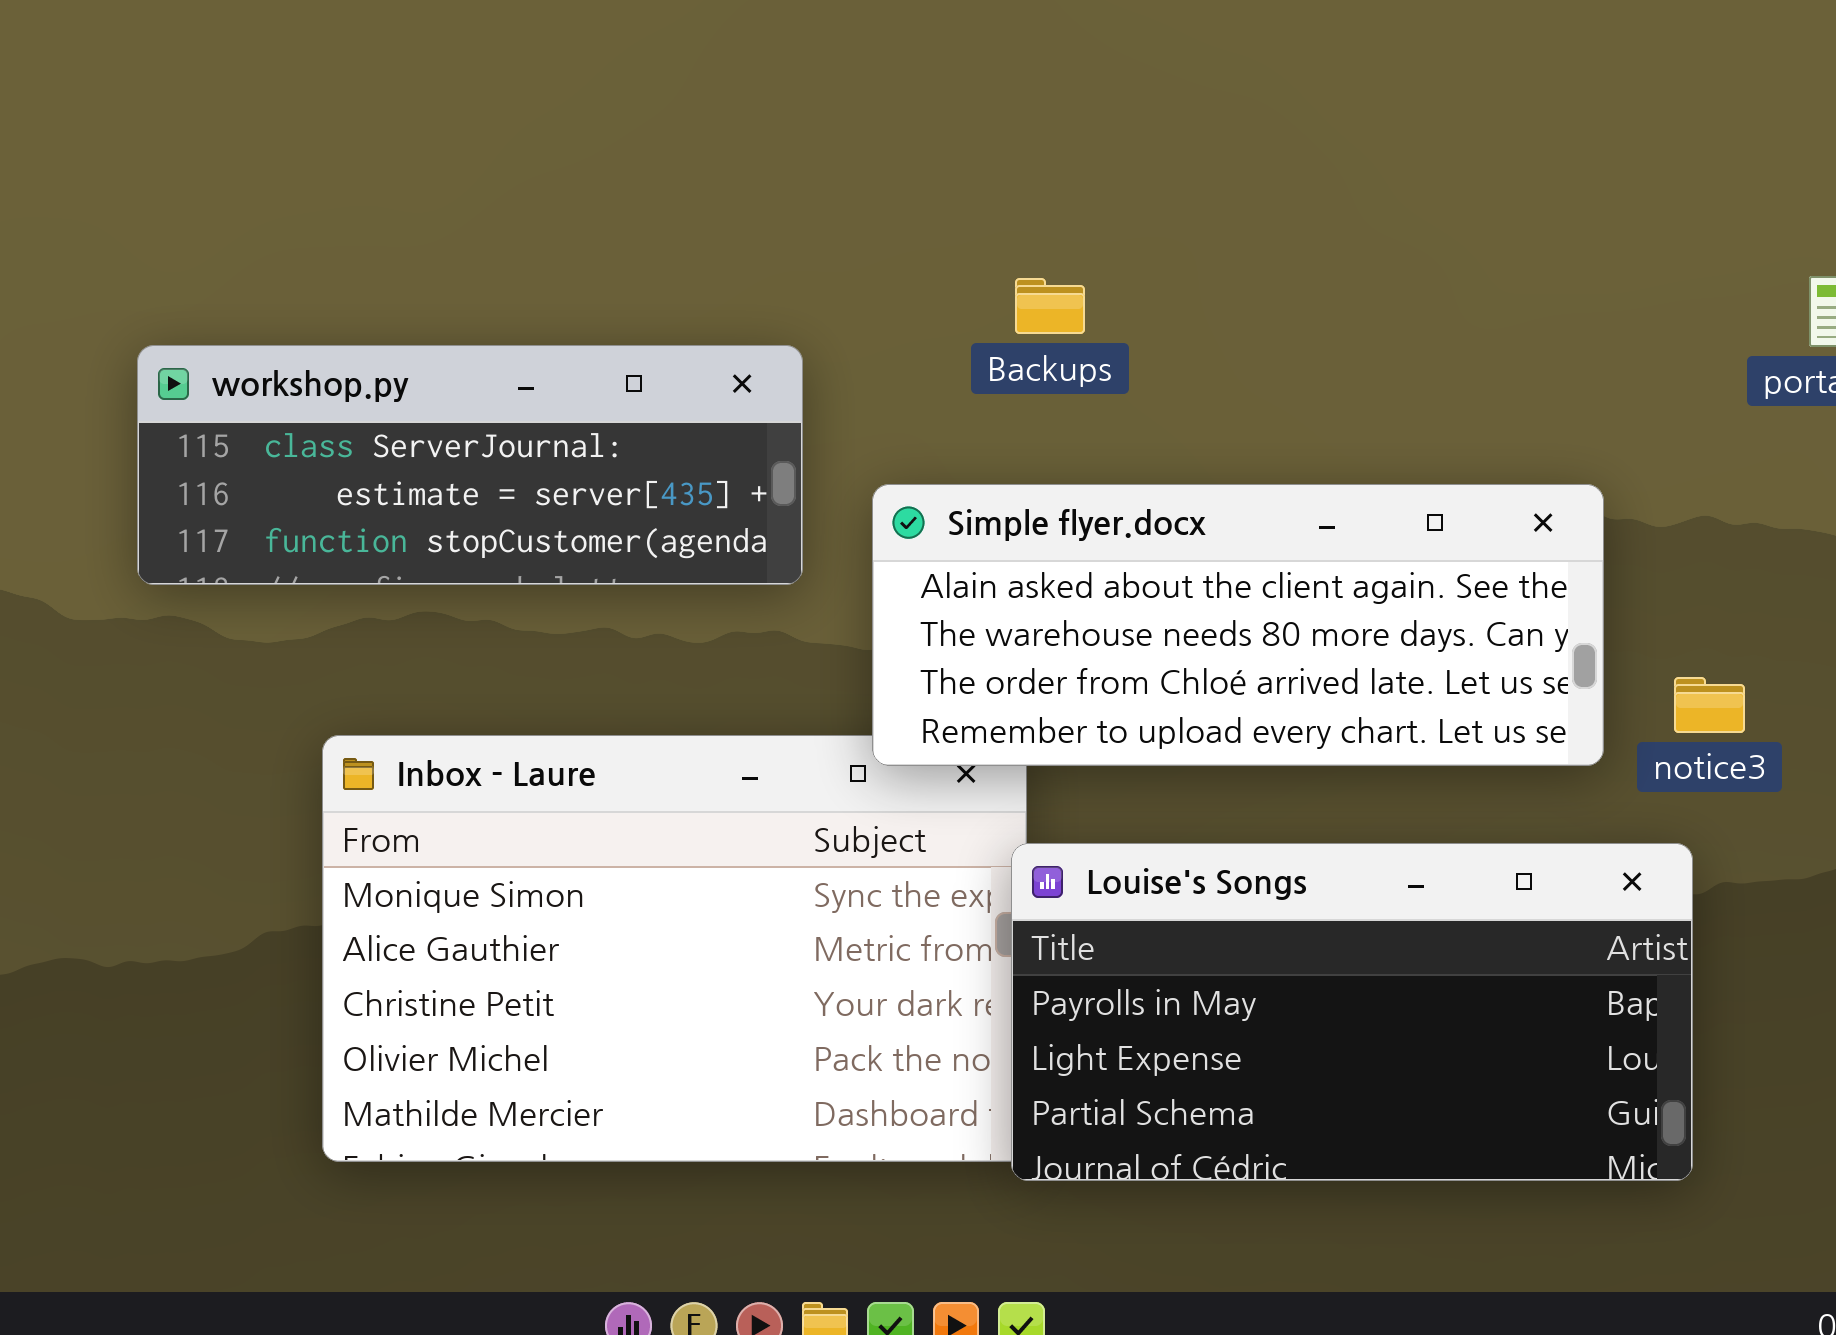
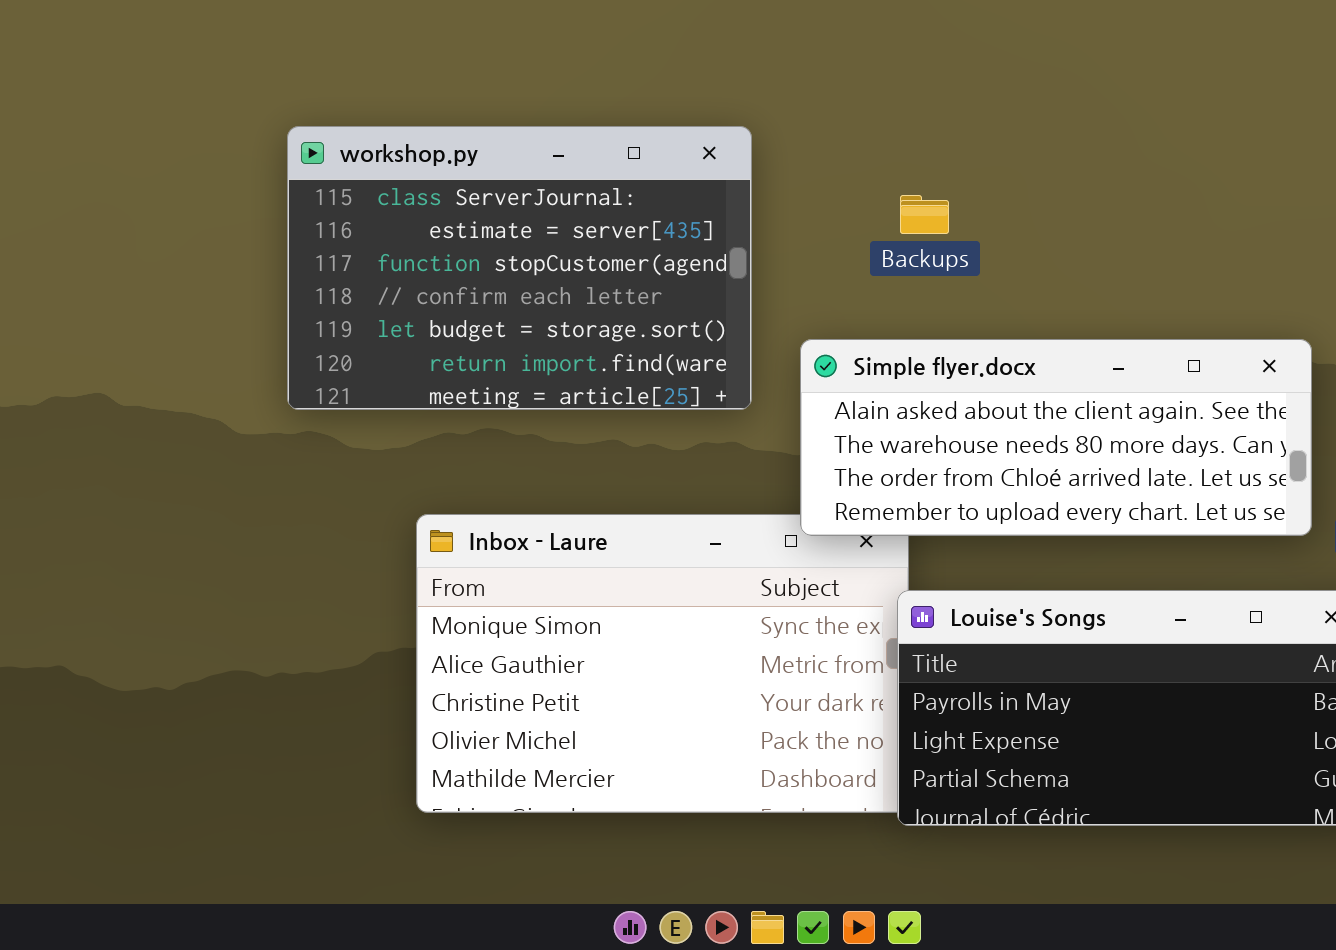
workshop.py: [137,345,803,585] -> [287,126,752,410], resized

